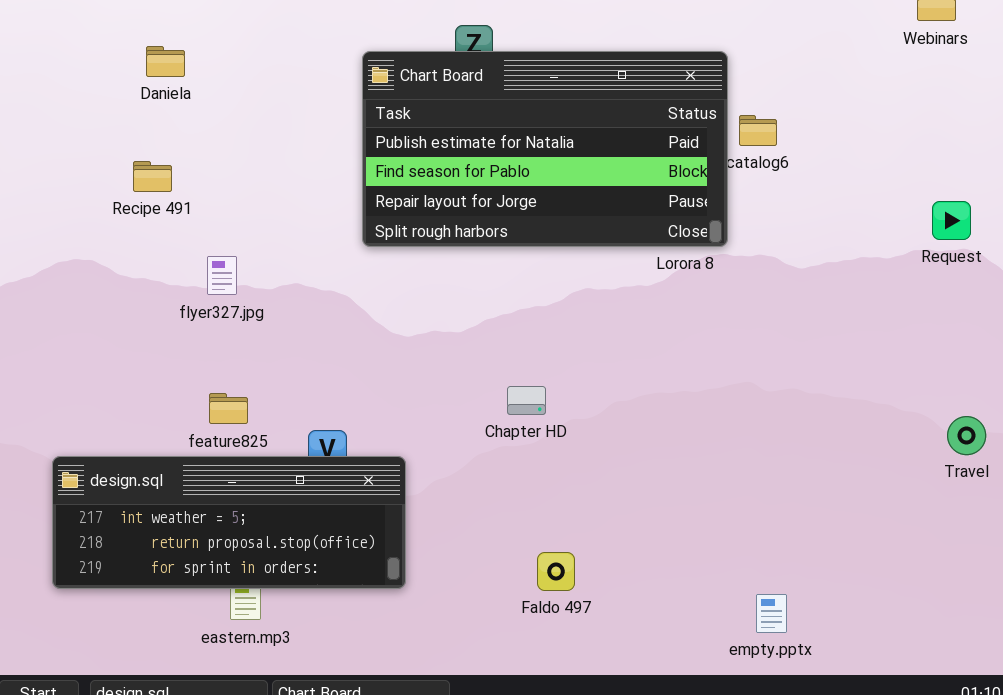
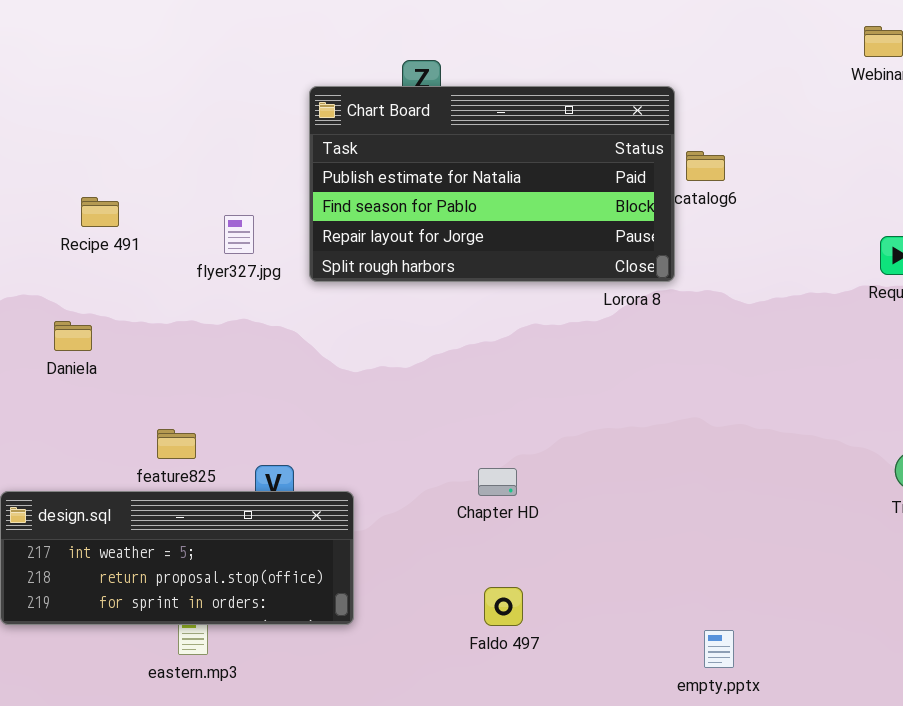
Daniela: [146,46,185,77] -> [54,321,92,351], moved
flyer327.jpg: [207,256,237,295] -> [224,215,254,254], moved
Chapter HD: [507,386,546,415] -> [478,468,517,496], moved

